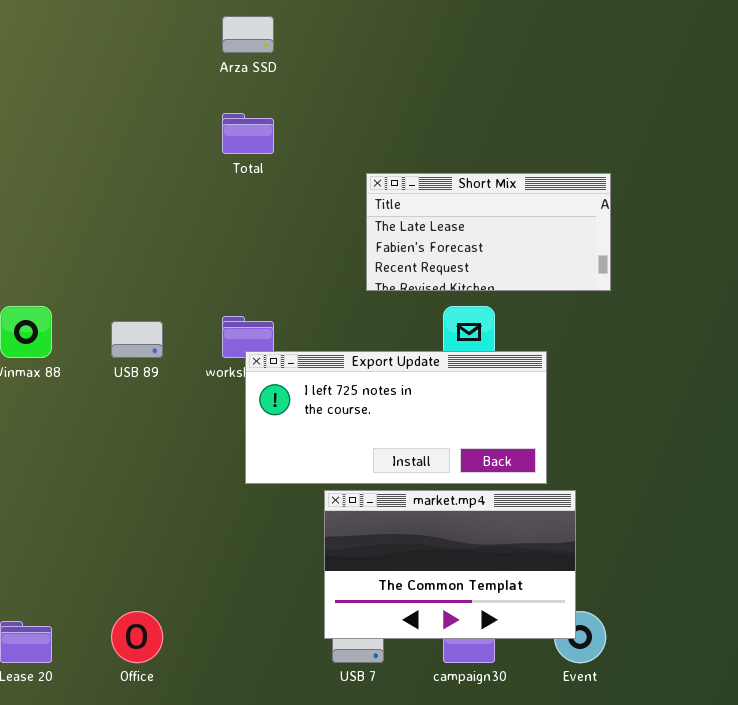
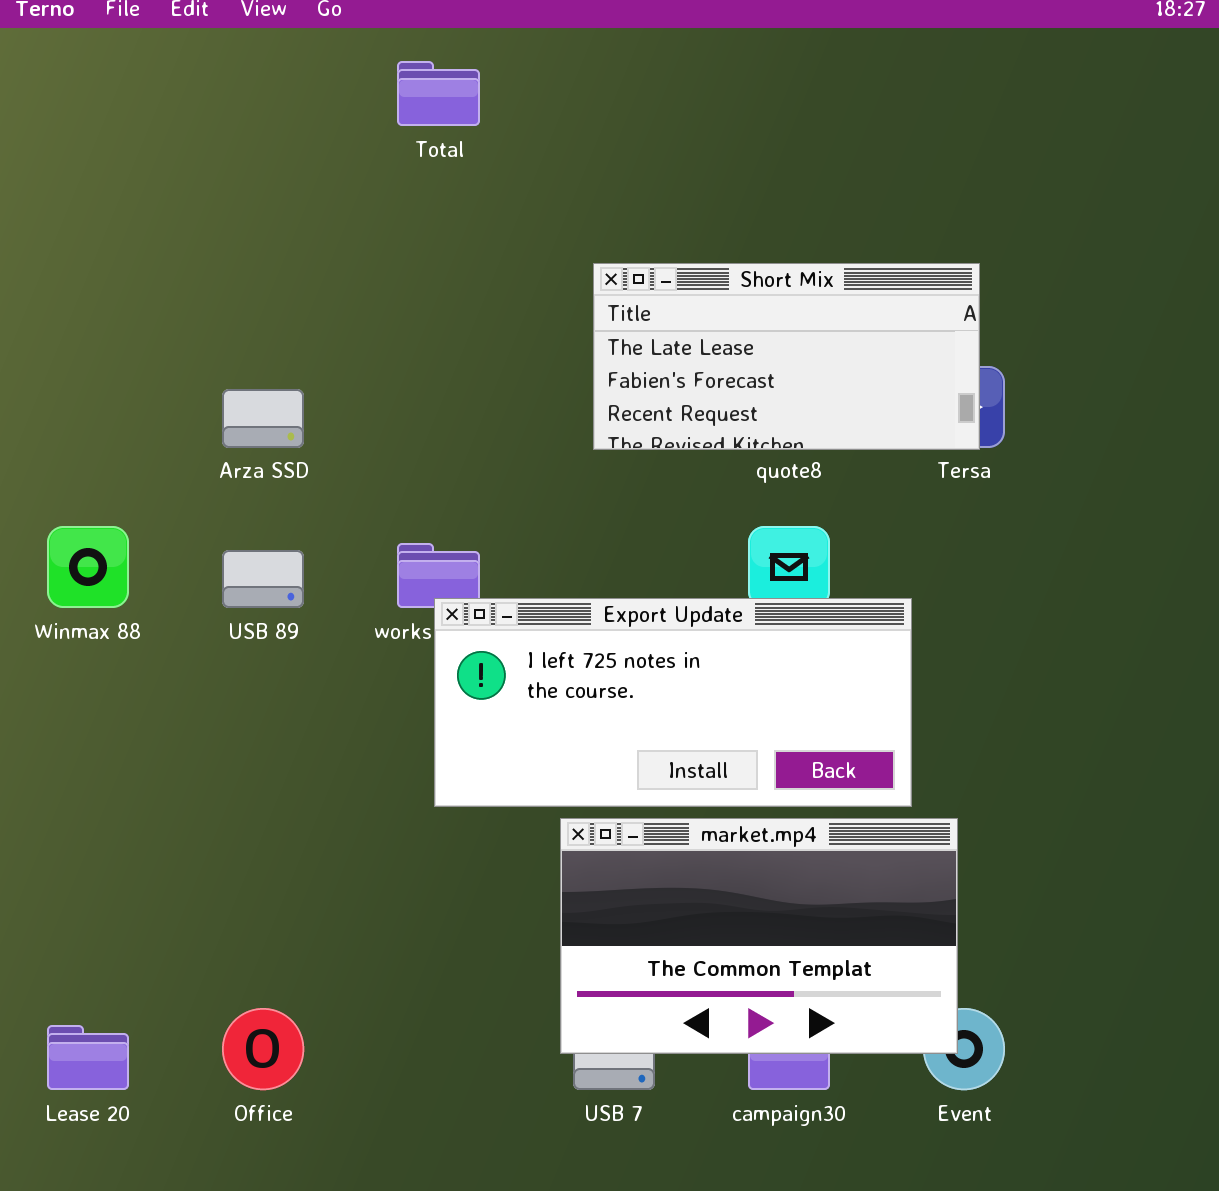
Arza SSD: [222,16,274,53] -> [222,389,304,448], moved
Total: [222,113,274,154] -> [397,61,480,126], moved
Short Mix: [366,173,611,291] -> [593,263,980,450], moved

